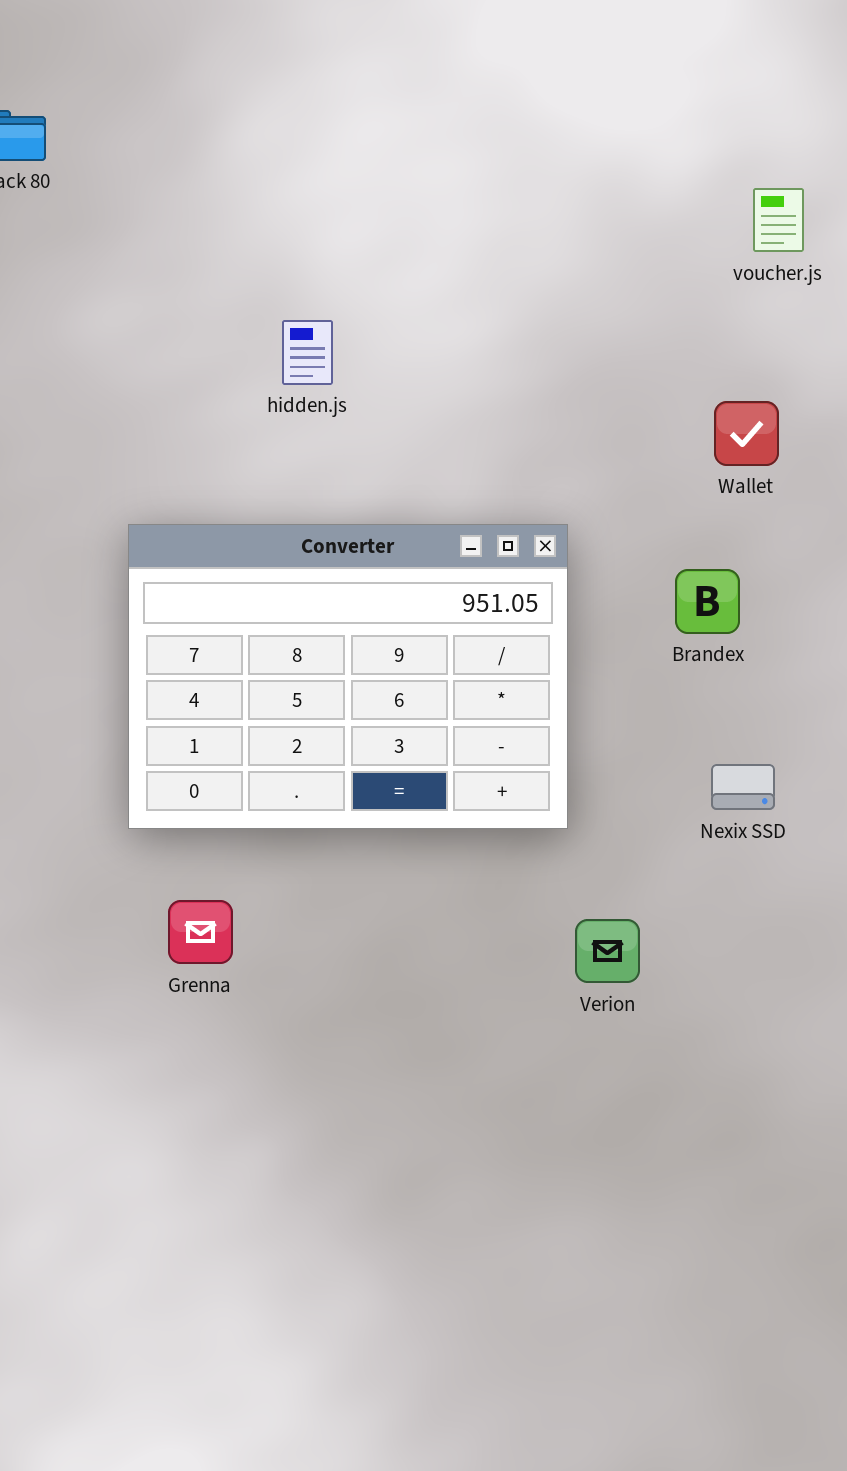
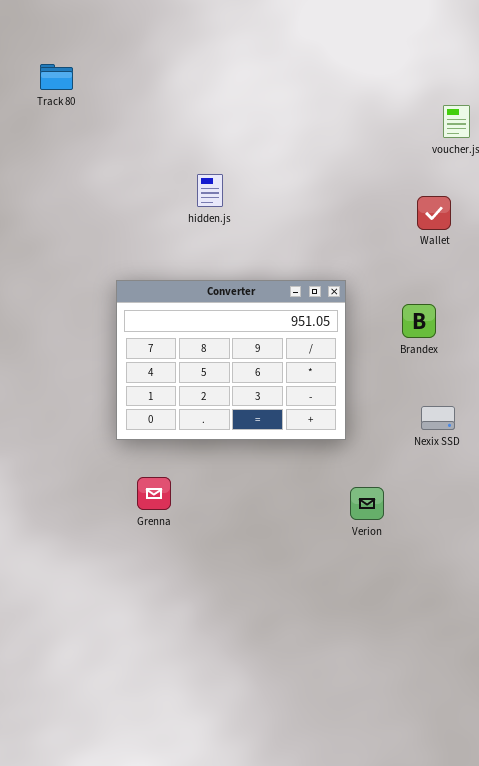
Wallet: [714,401,779,466] -> [417,196,451,230], moved

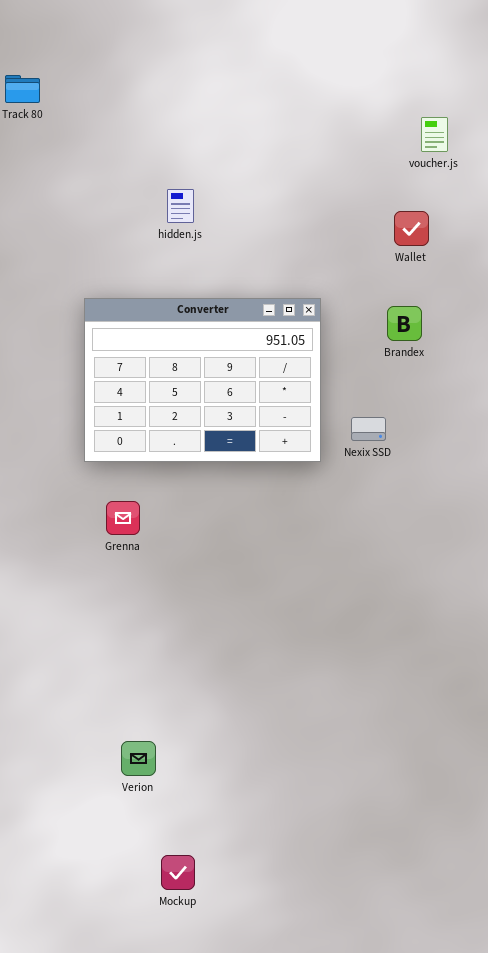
Brandex: [402,304,436,338] -> [387,306,422,341], moved
Nexix SSD: [421,406,455,430] -> [351,417,386,441], moved
Verion: [350,487,384,520] -> [121,741,156,776], moved

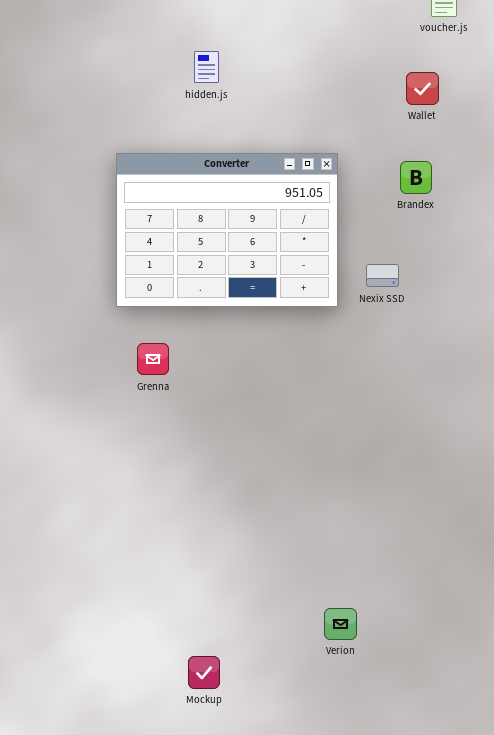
Verion: [121,741,156,776] -> [324,608,357,640], moved
Mockup: [161,855,195,890] -> [188,656,220,689], moved

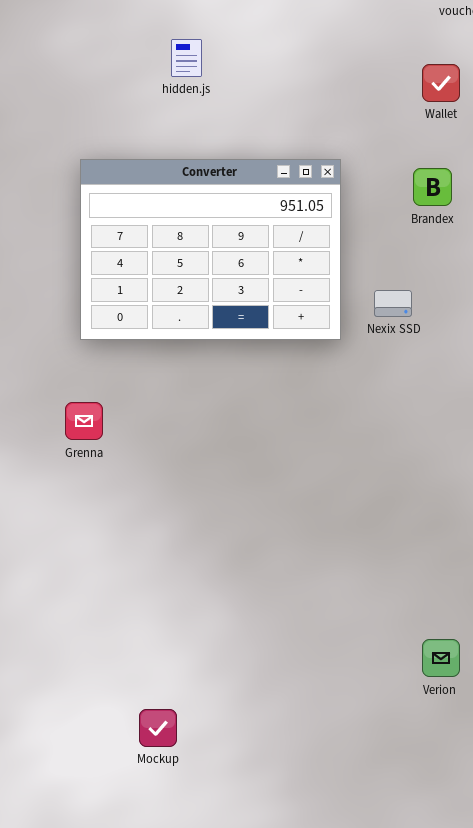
Grenna: [137,343,169,375] -> [65,402,103,440], moved
Verion: [324,608,357,640] -> [422,639,460,677], moved
Mockup: [188,656,220,689] -> [139,709,177,747], moved

